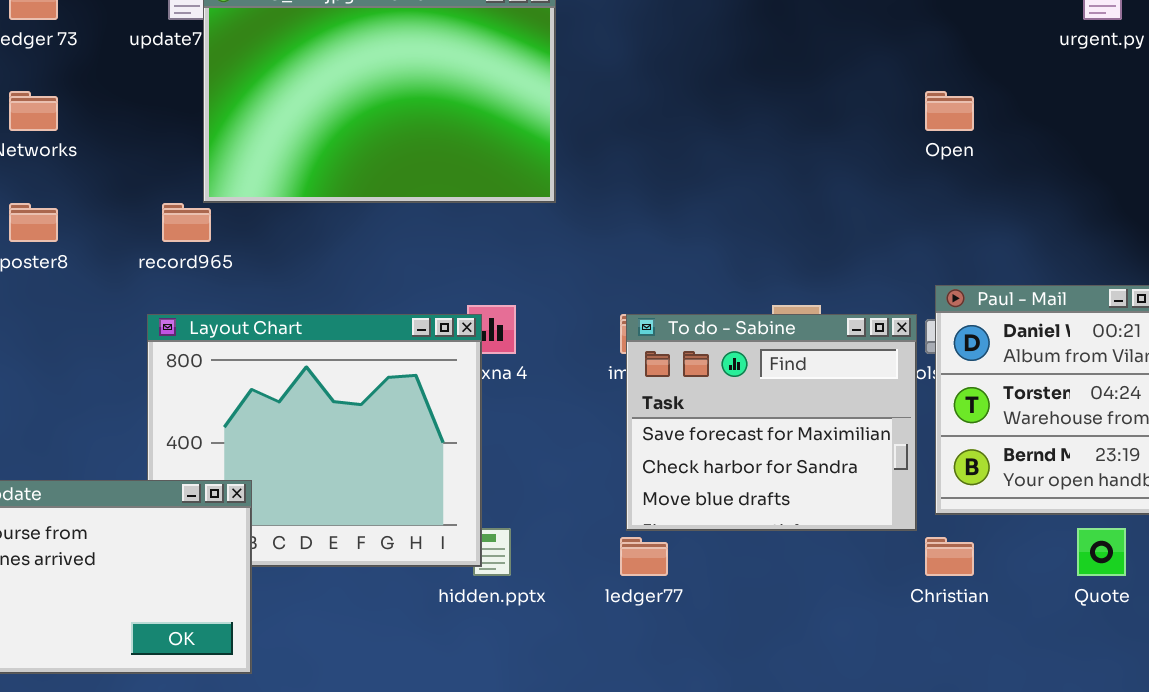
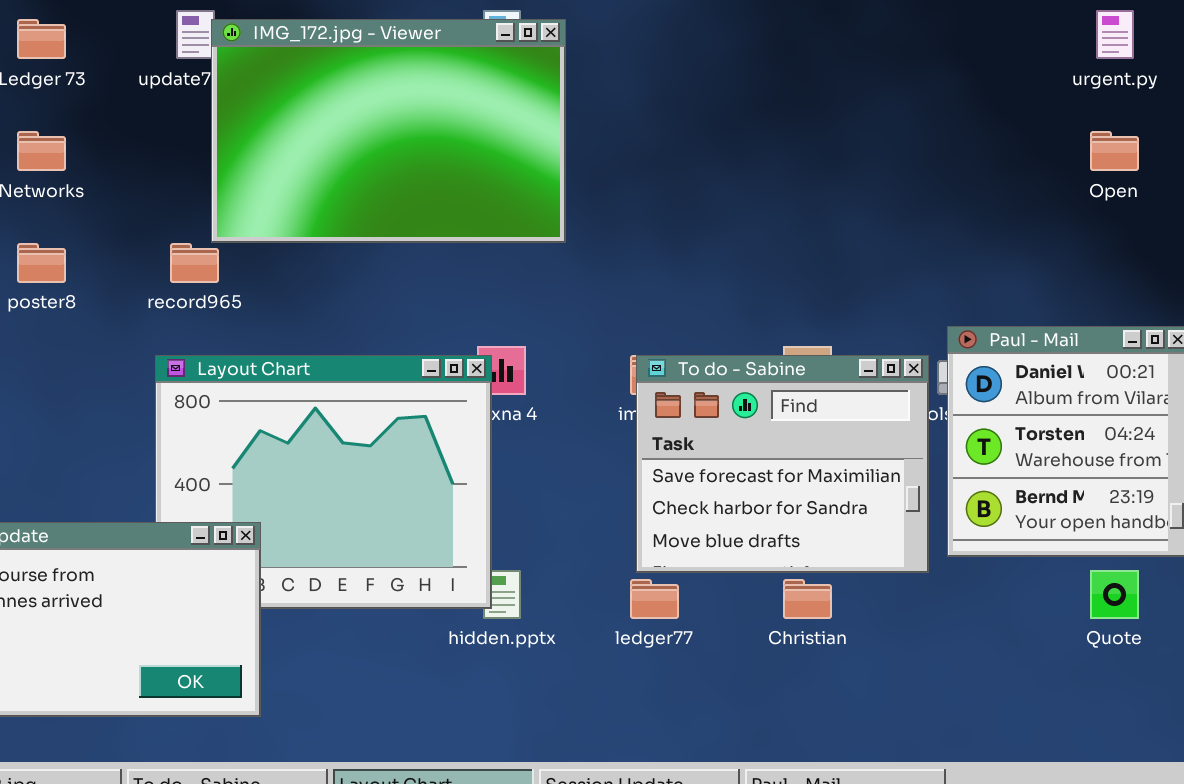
Open: [925,91,974,131] -> [1090,131,1139,171], moved
Christian: [925,537,974,576] -> [783,579,832,619], moved

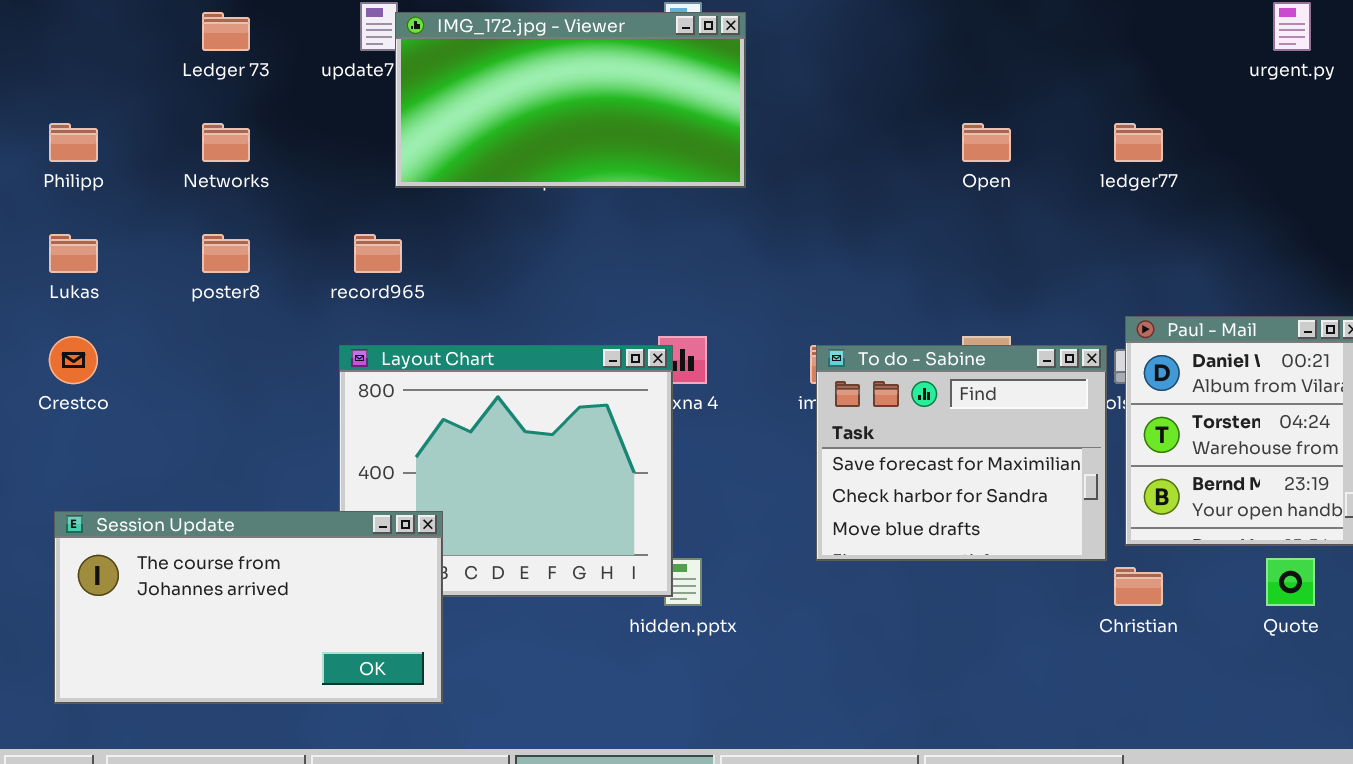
IMG_172.jpg - Viewer: [211,19,566,243] -> [395,12,746,188], resized
Open: [1090,131,1139,171] -> [962,123,1011,162], moved
ledger77: [630,579,679,619] -> [1114,123,1163,162], moved
Christian: [783,579,832,619] -> [1114,567,1163,606], moved

